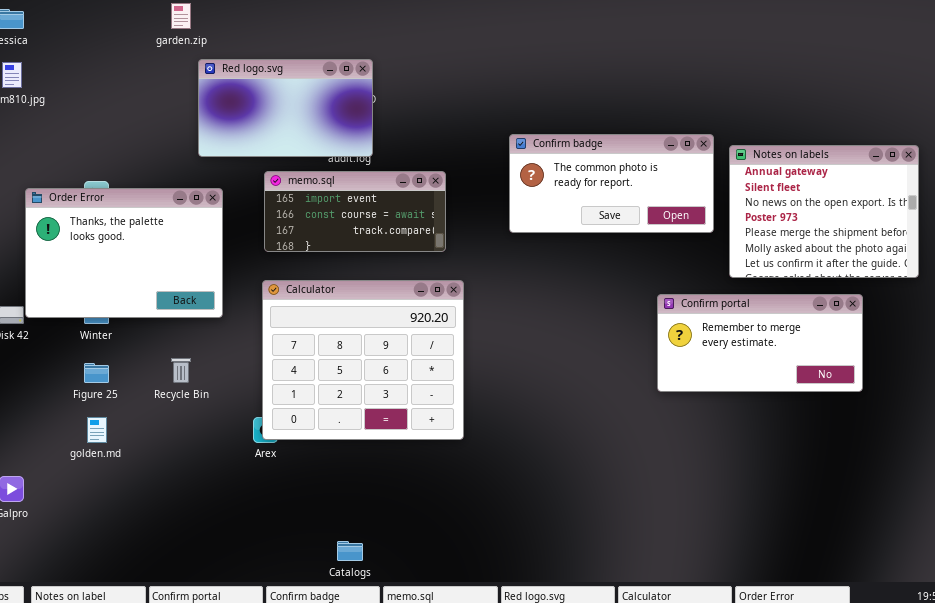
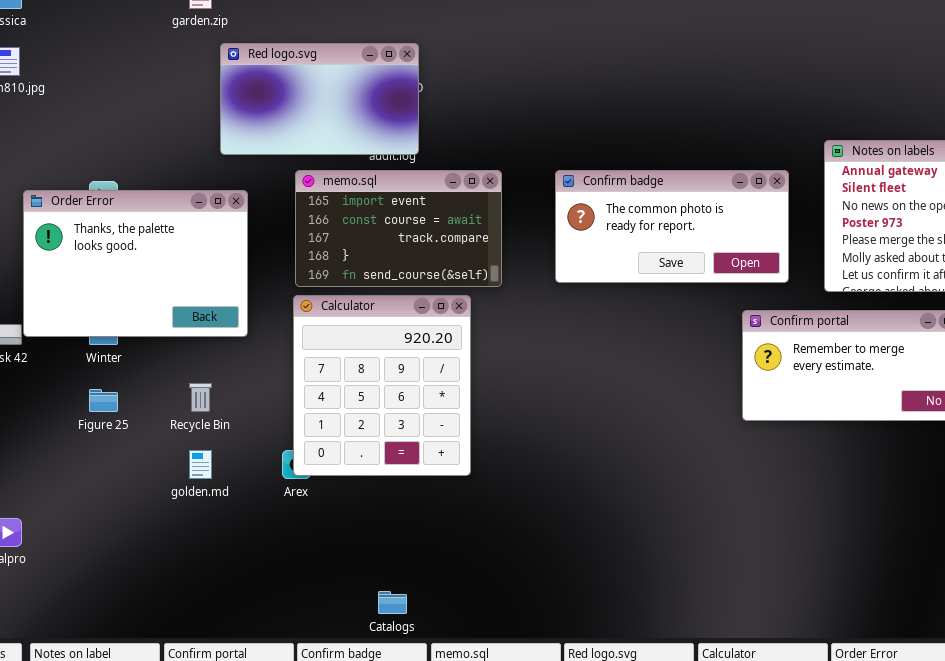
Confirm badge: [509,134,714,233] -> [555,170,789,283], moved
memo.sql: [264,171,446,252] -> [295,170,502,287], resized
Calculator: [262,280,464,440] -> [293,295,471,476], resized
golden.md: [87,417,107,443] -> [189,450,212,479], moved

